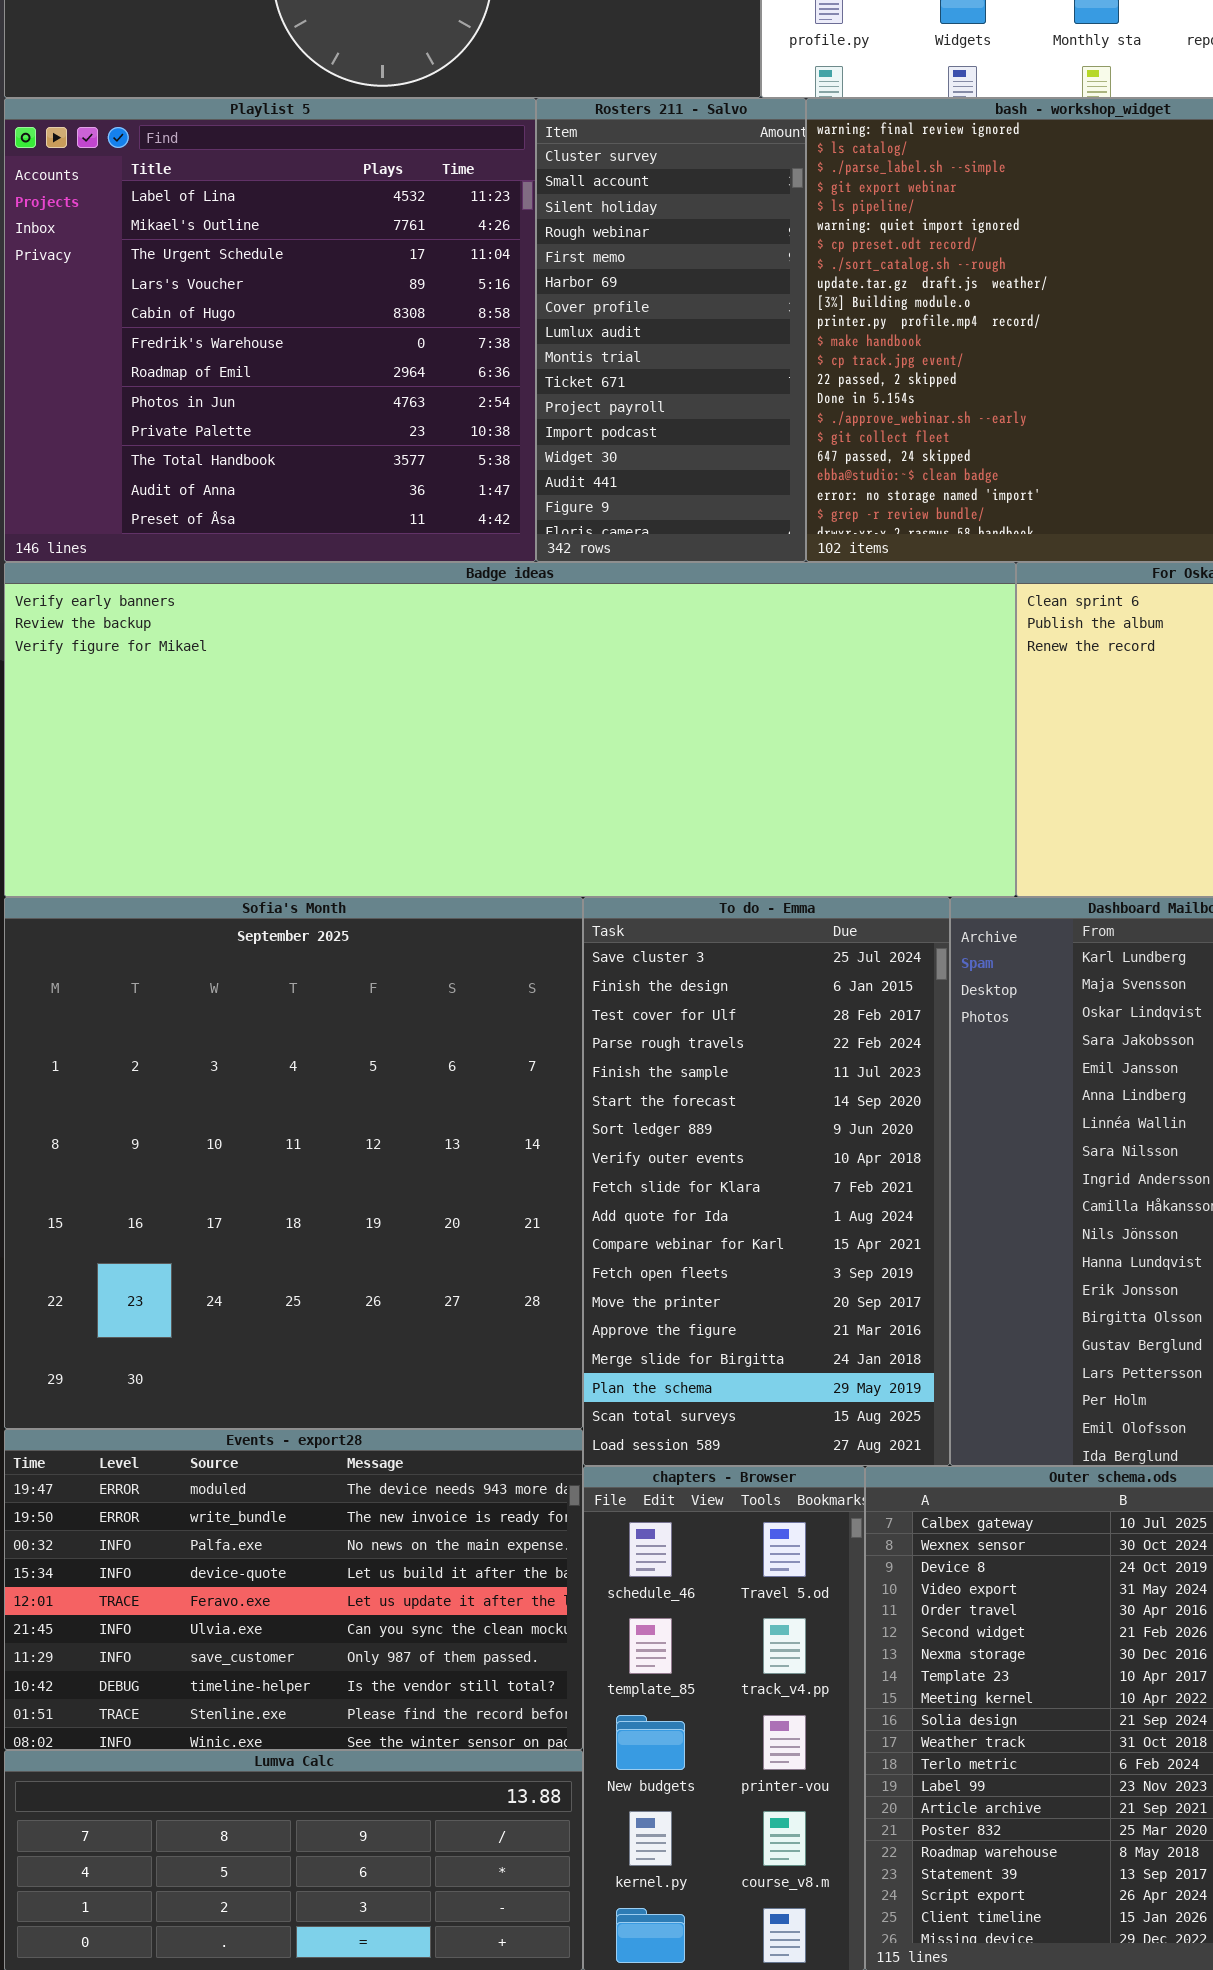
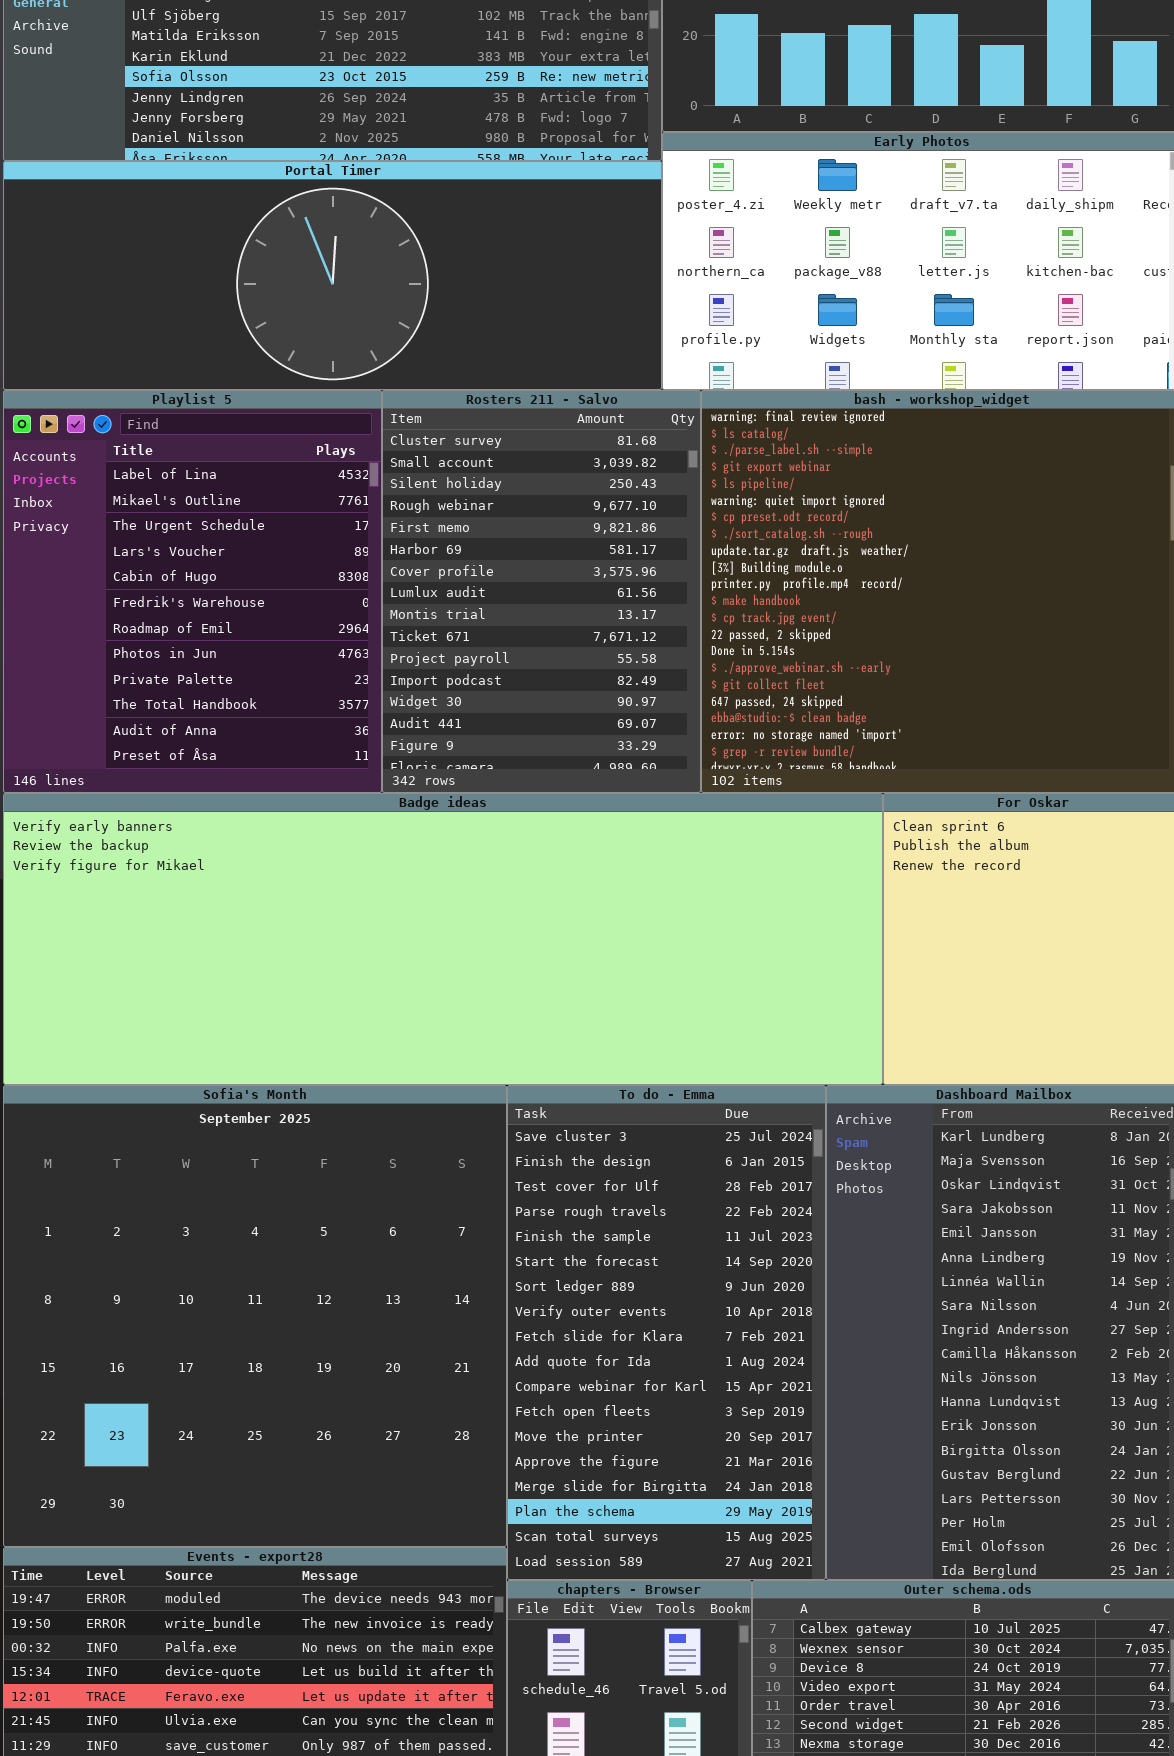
Playlist 5: [4,98,536,562] -> [3,390,382,793], resized
Rosters 211 - Salvo: [536,98,806,562] -> [382,390,701,793], resized

